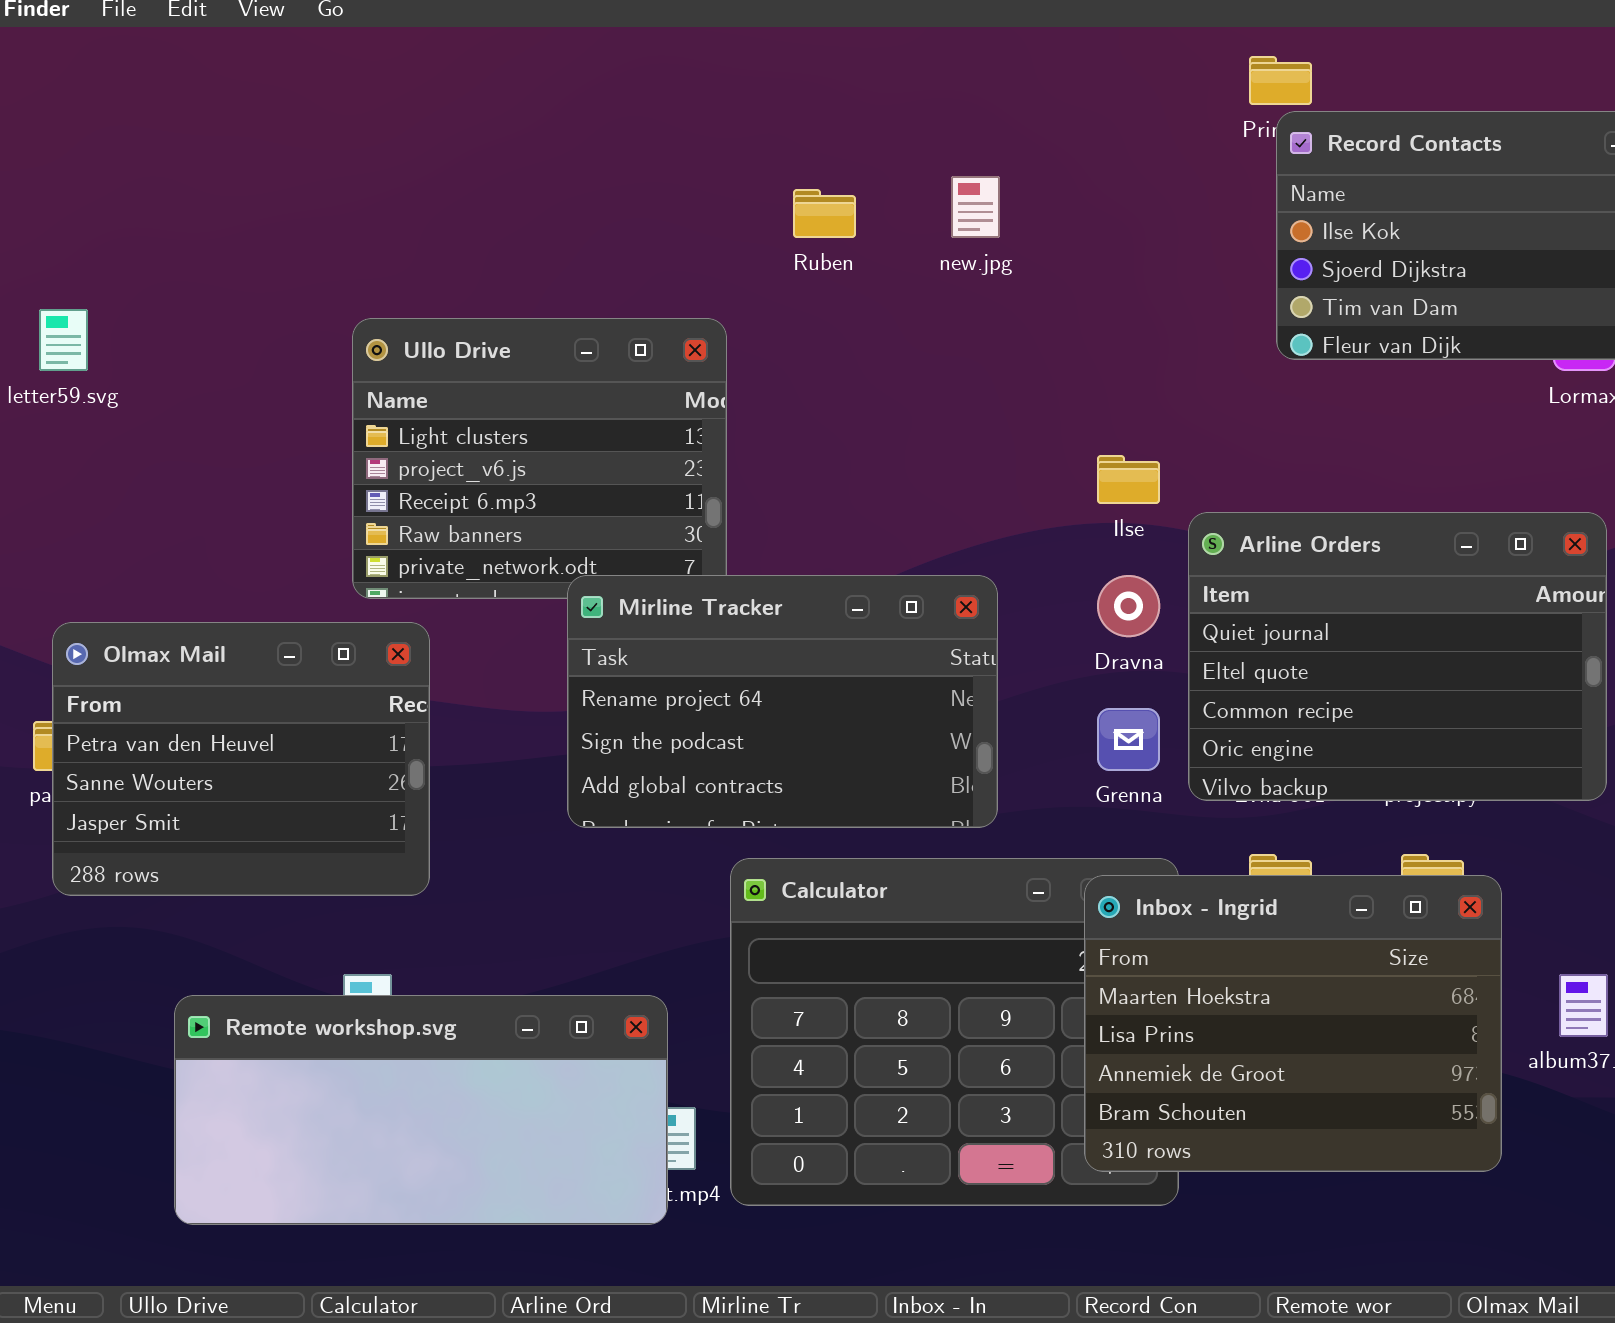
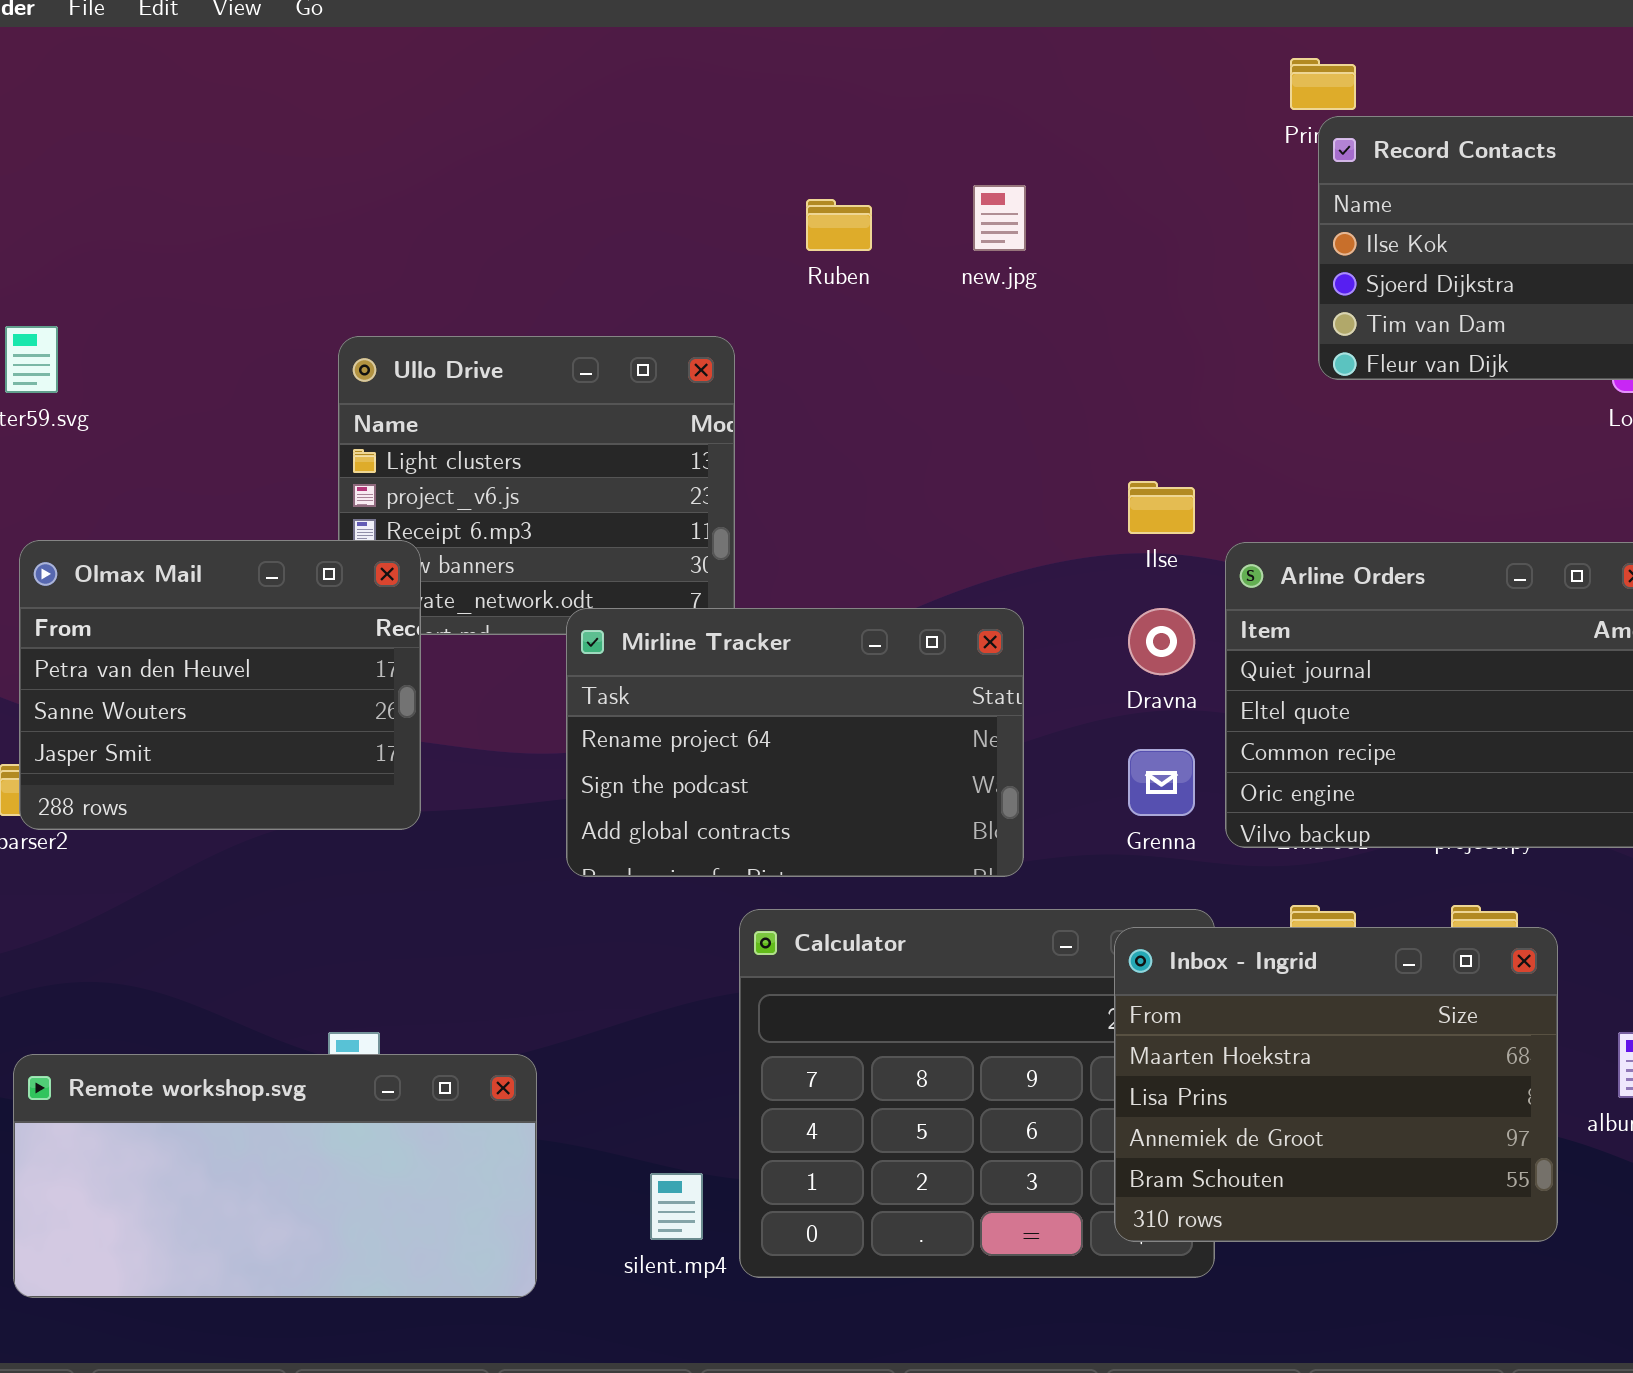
Olmax Mail: [52,622,430,896] -> [19,540,421,830], moved
Remote workshop.svg: [174,995,668,1225] -> [13,1054,537,1298], moved

